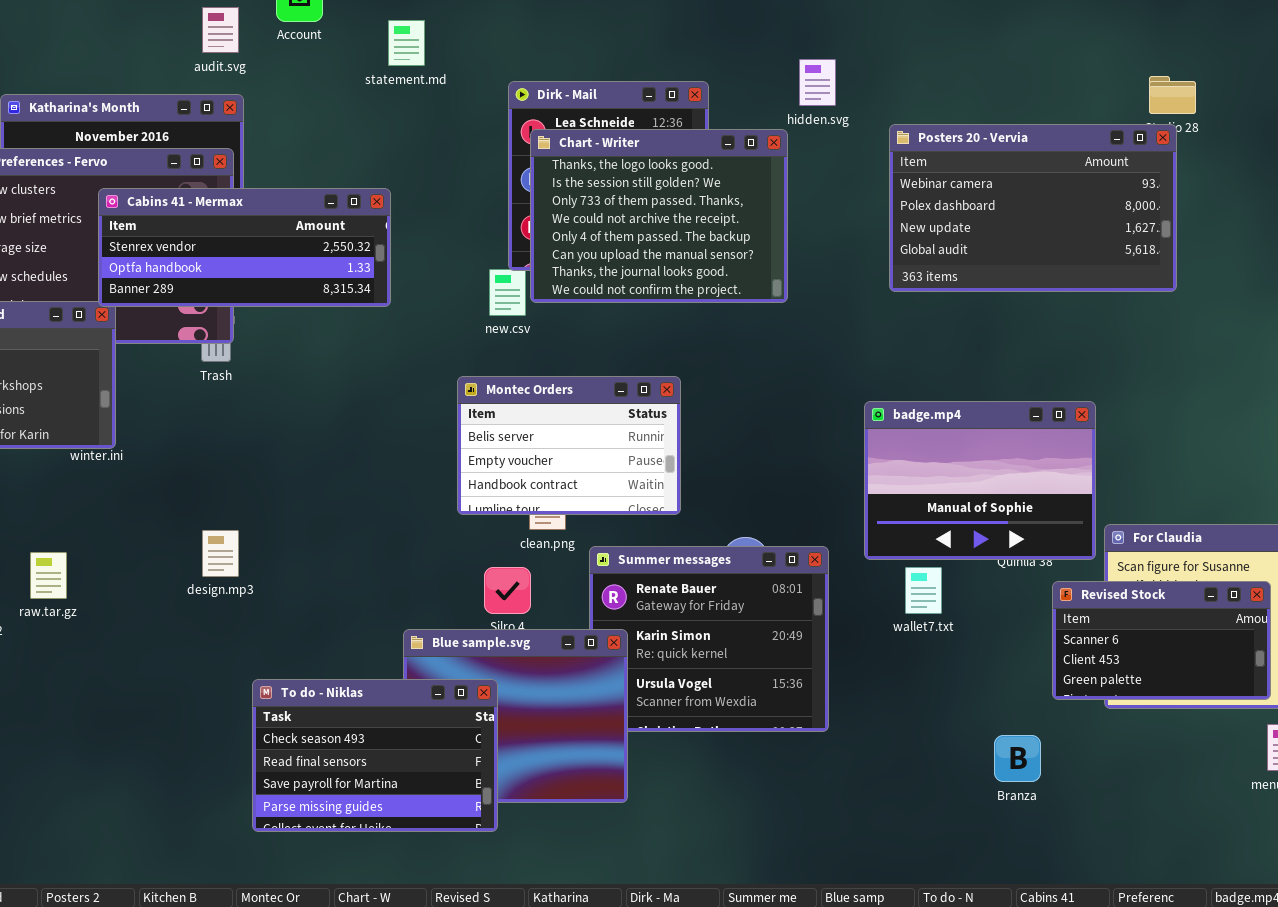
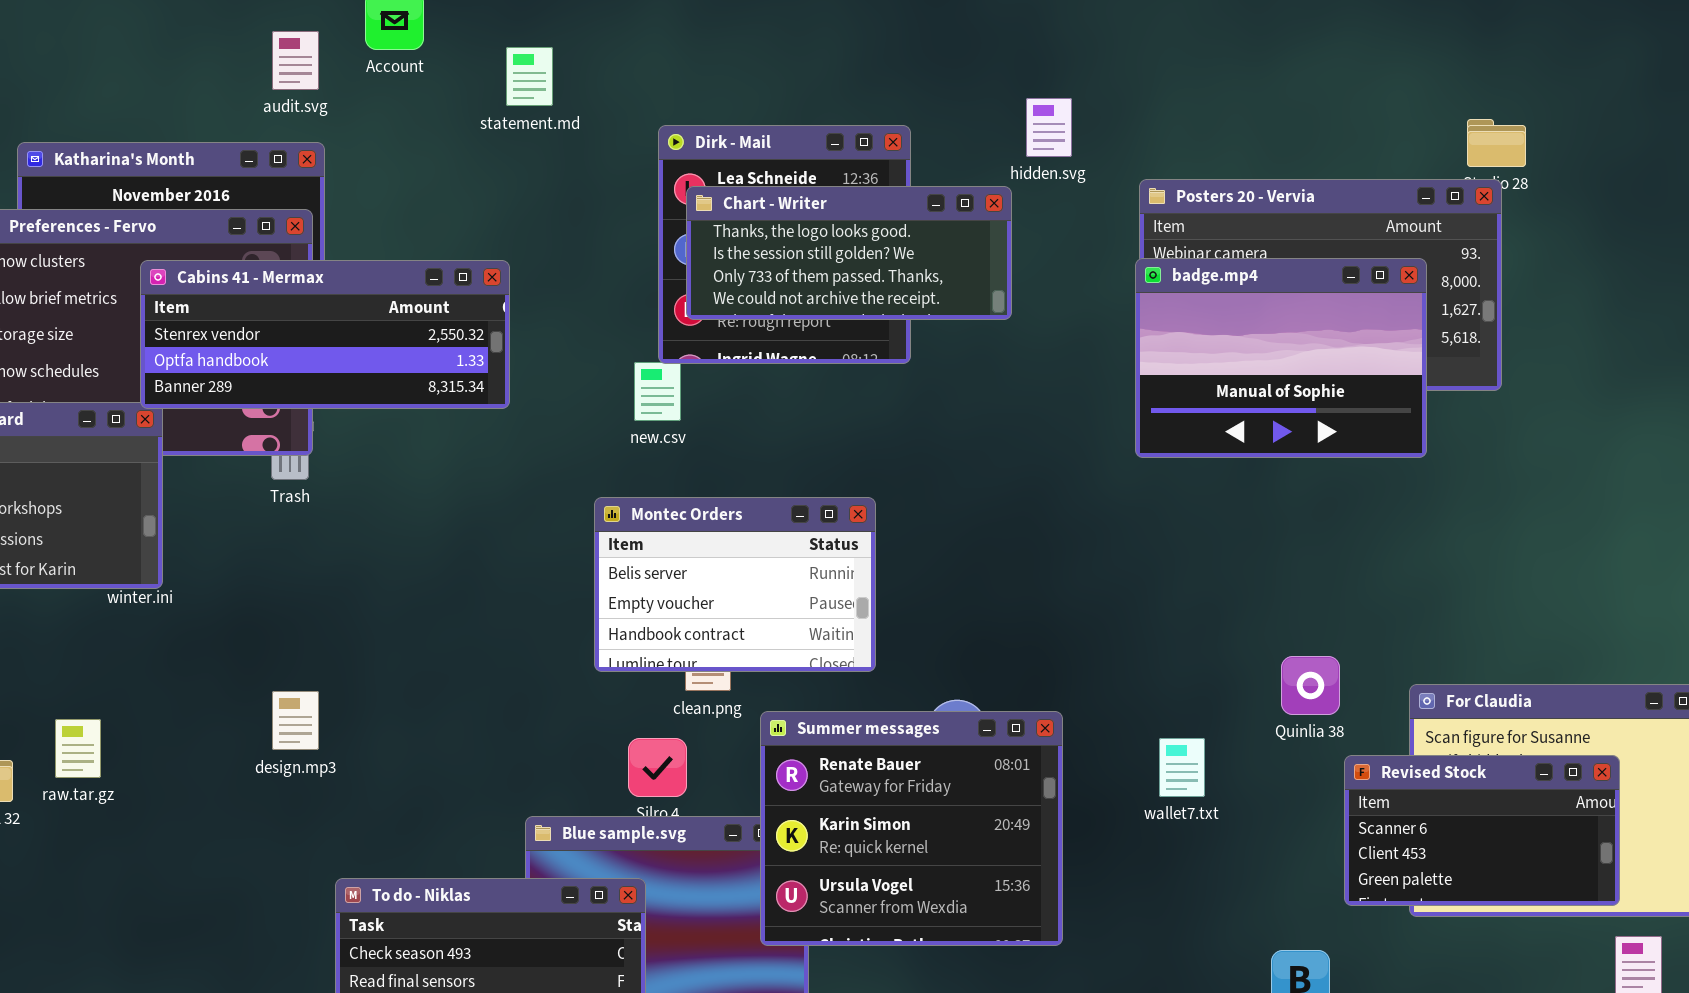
Chart - Writer: [530,129,788,303] -> [686,186,1012,320], resized
badge.mp4: [864,401,1096,560] -> [1135,258,1427,458], moved
Summer messages: [589,546,829,732] -> [760,711,1063,946], raised

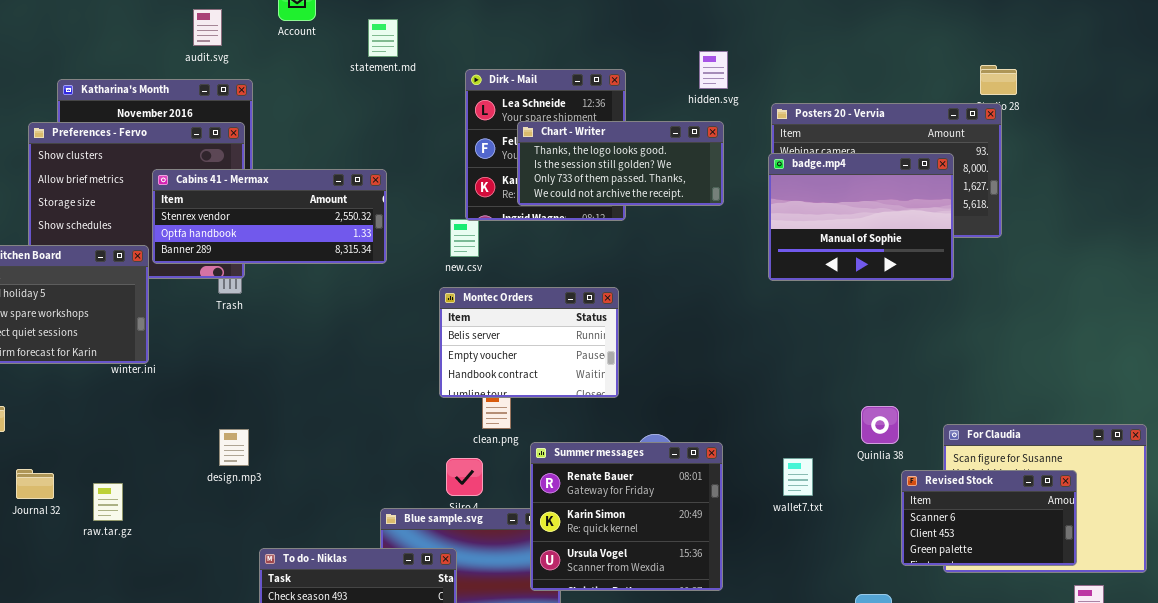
audit.svg: [272,31,319,90] -> [193,9,222,46], moved
Chart - Writer: [686,186,1012,320] -> [517,121,724,206], moved
Cabins 41 - Mermax: [140,260,510,409] -> [152,169,387,264], moved
Montec Orders: [594,497,876,672] -> [439,287,619,398], moved
raw.tar.gz: [55,719,101,778] -> [93,483,123,521], moved

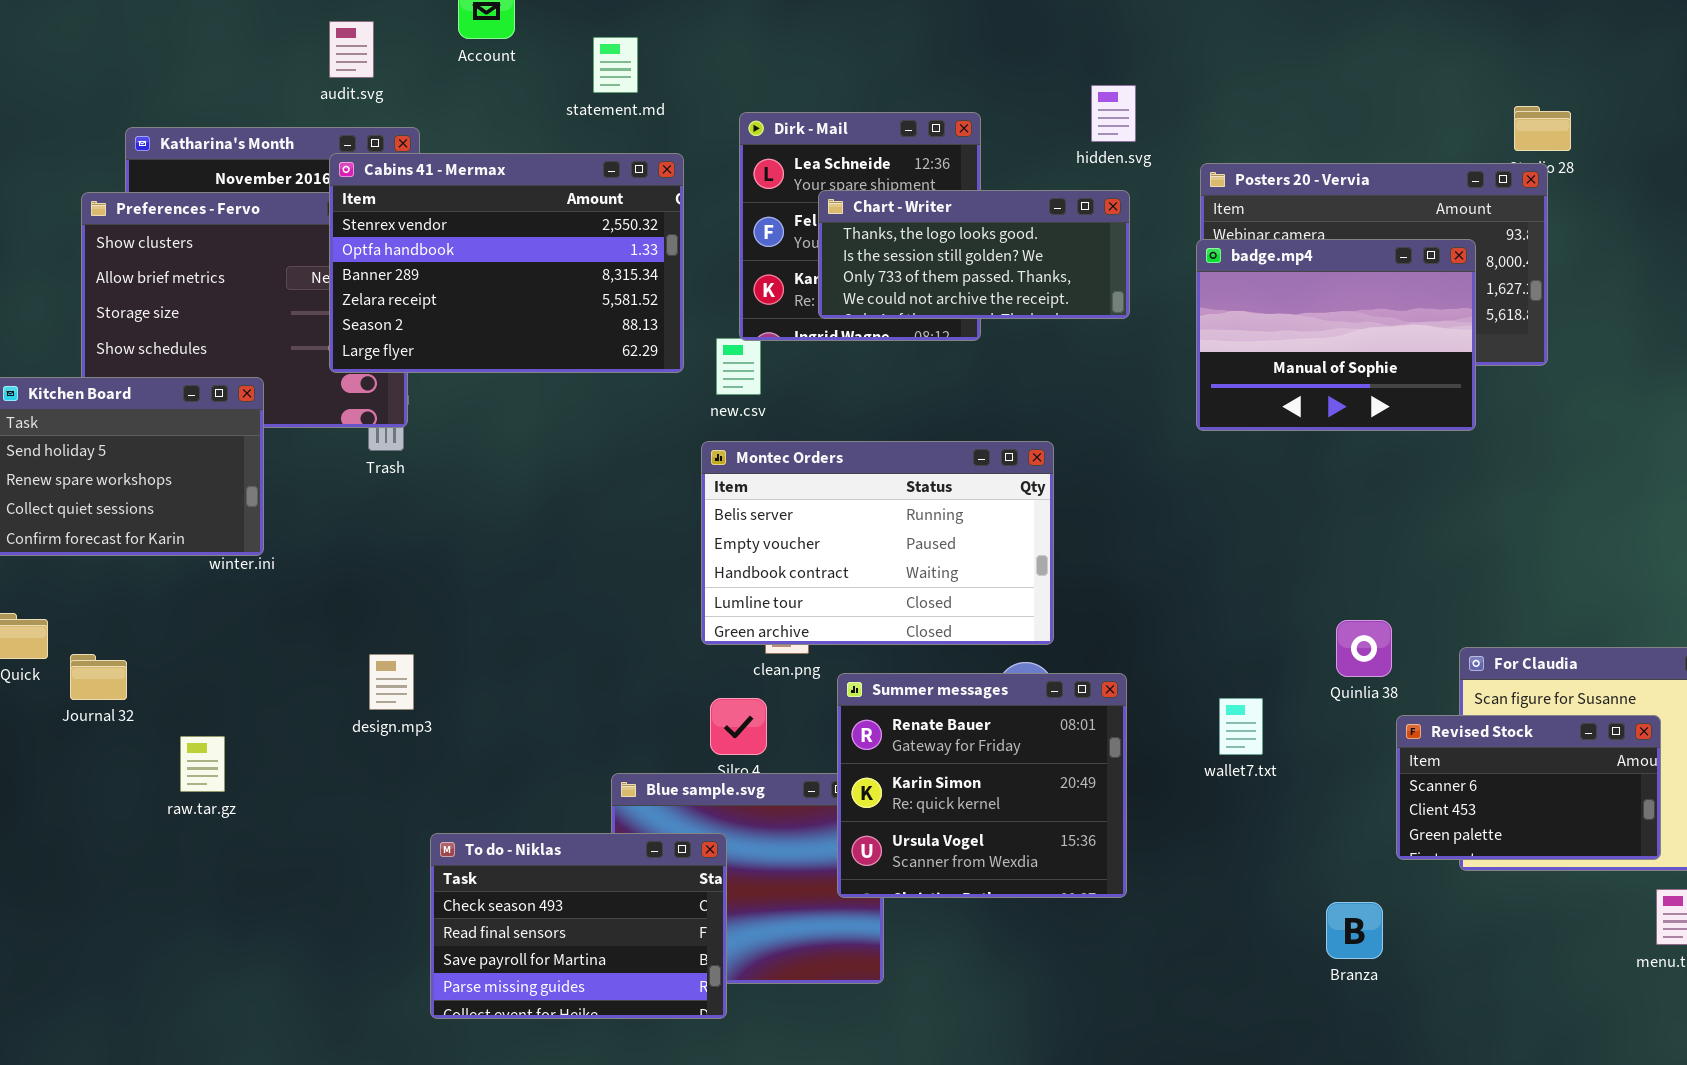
Cabins 41 - Mermax: [152,169,387,264] -> [329,153,684,373], moved, resized
Montec Orders: [439,287,619,398] -> [701,441,1054,645], resized
Journal 32: [16,469,54,499] -> [70,654,127,700], moved

